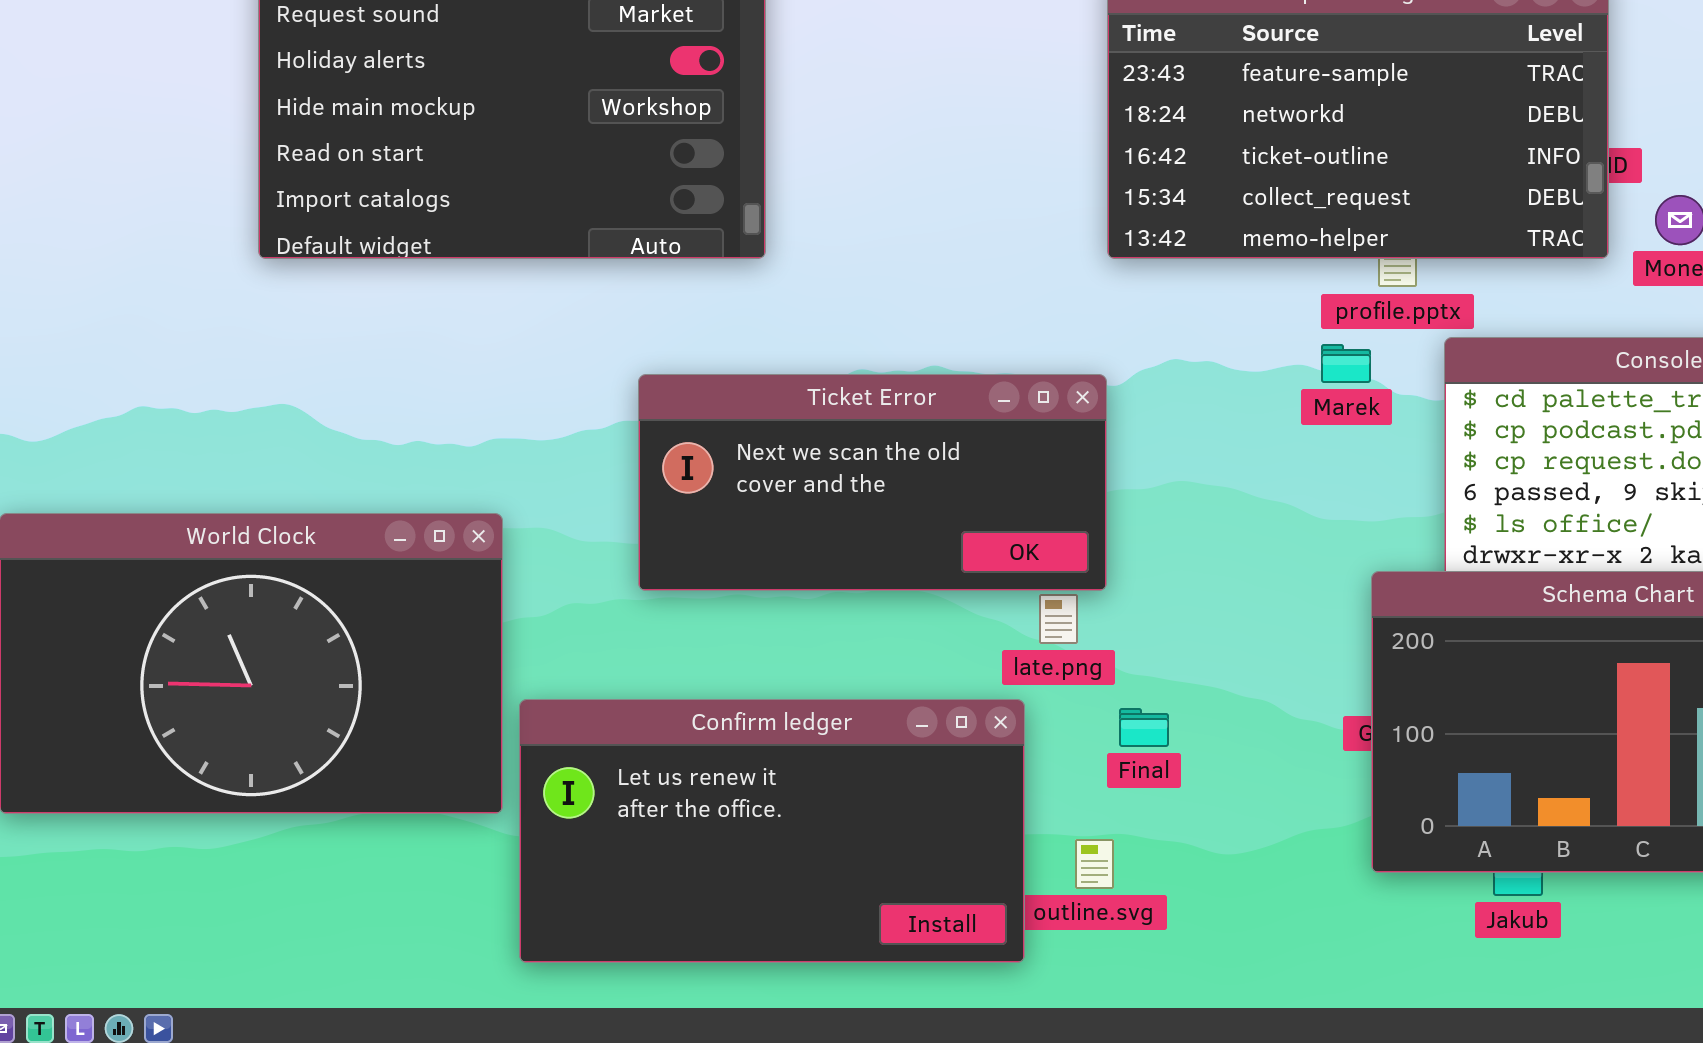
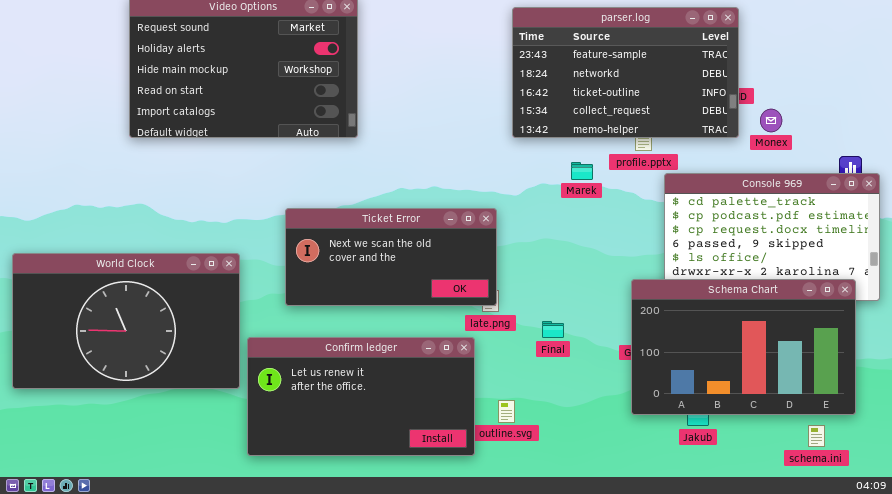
Marek: [1321,344,1371,383] -> [571,162,593,180], moved
Ticket Error: [638,374,1107,591] -> [285,208,497,306], moved
Final: [1119,708,1169,747] -> [542,321,564,338], moved

